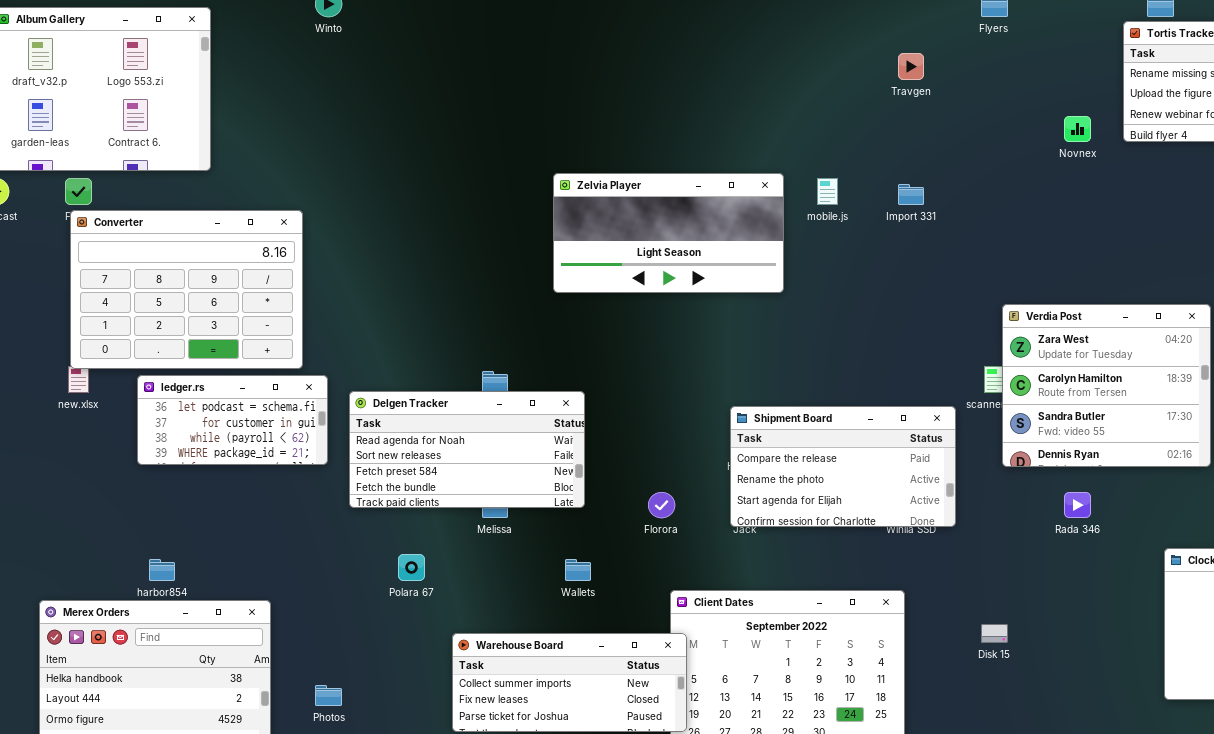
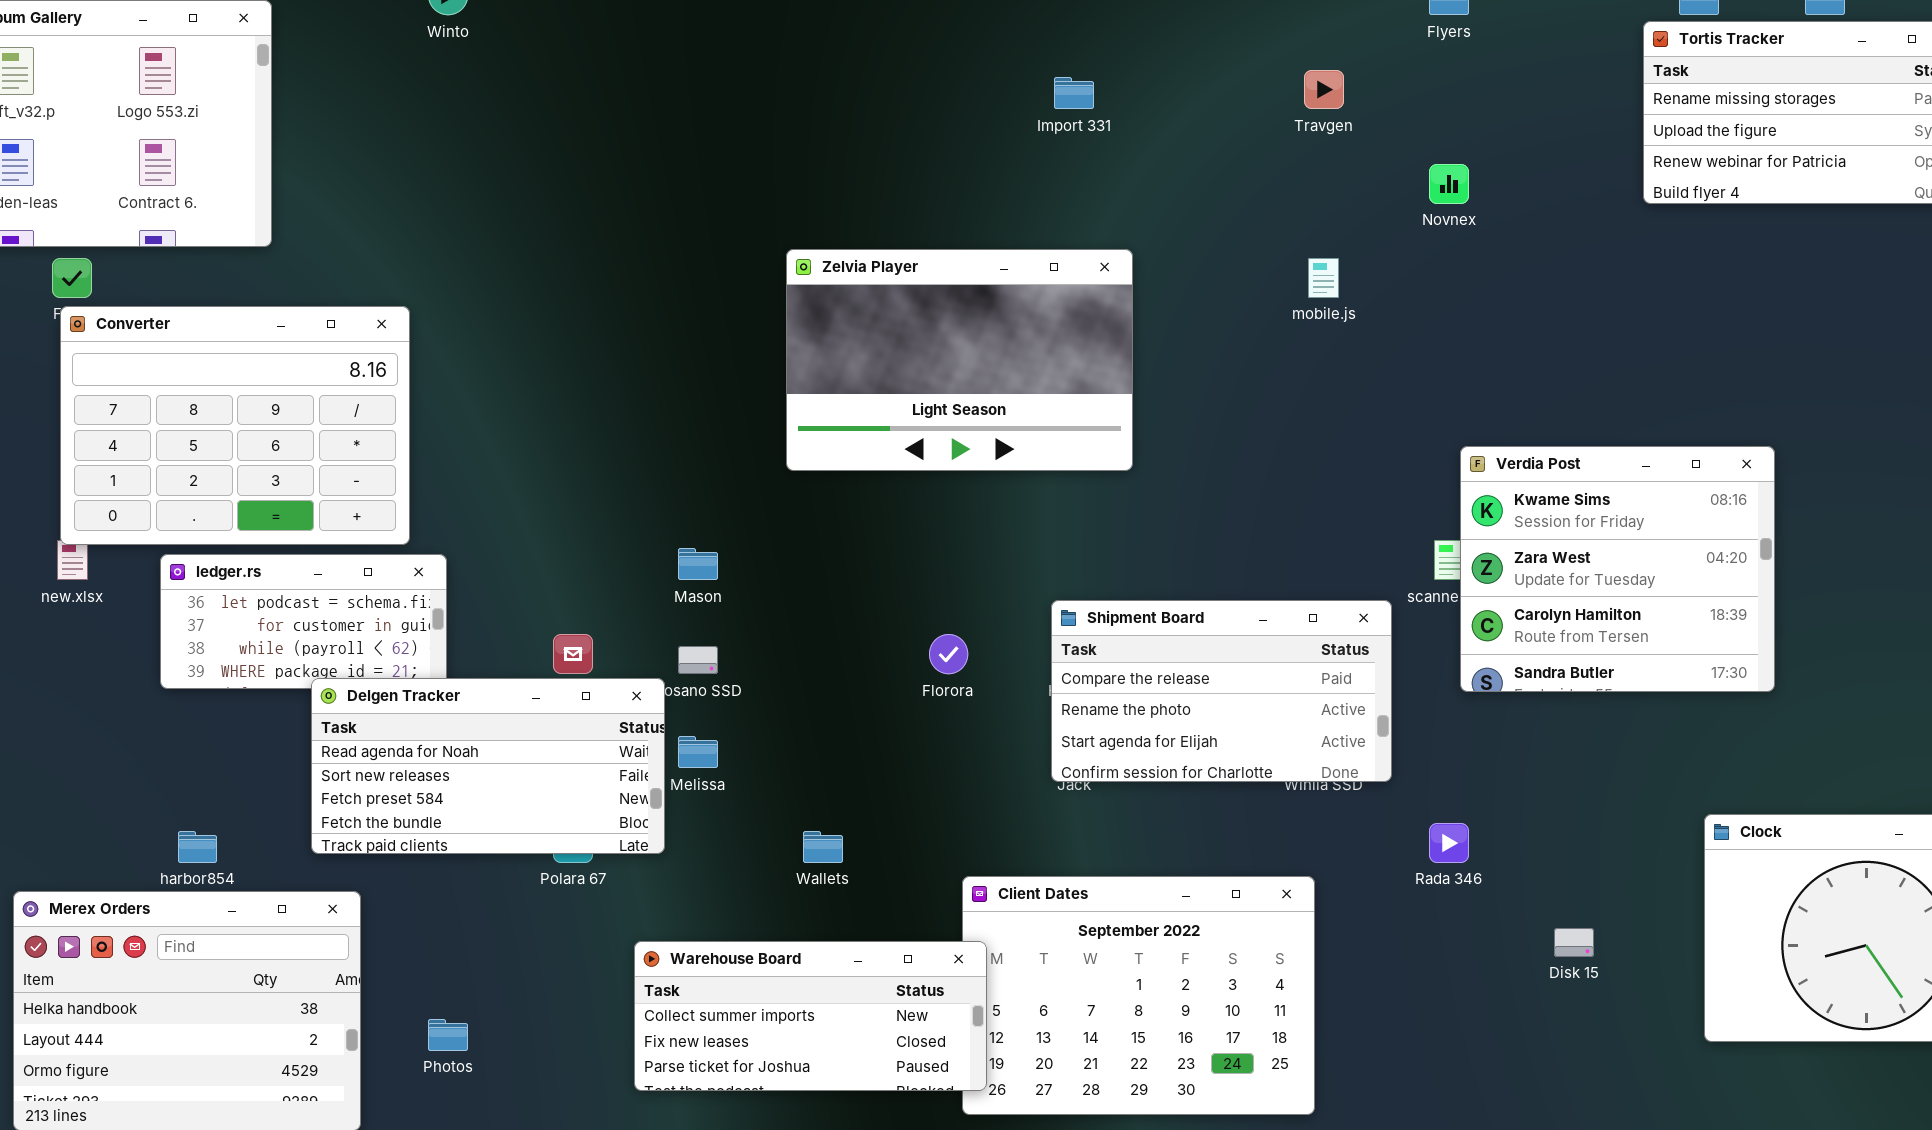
Novnex: [1064,116,1091,142] -> [1429,164,1469,204], moved
Zelvia Player: [553,173,784,293] -> [786,249,1133,471], resized
mobile.js: [817,178,838,205] -> [1308,258,1339,298], moved
Import 331: [898,184,924,205] -> [1054,77,1094,109], moved
Verdia Post: [1002,304,1211,467] -> [1460,446,1775,692], scrolled up 1 row
Delgen Tracker: [349,391,585,508] -> [311,678,665,854], moved
Florora: [648,492,675,518] -> [929,634,968,674], moved
Rada 346: [1064,492,1091,518] -> [1429,823,1469,863], moved
Disk 15: [981,624,1008,643] -> [1554,928,1594,957], moved

